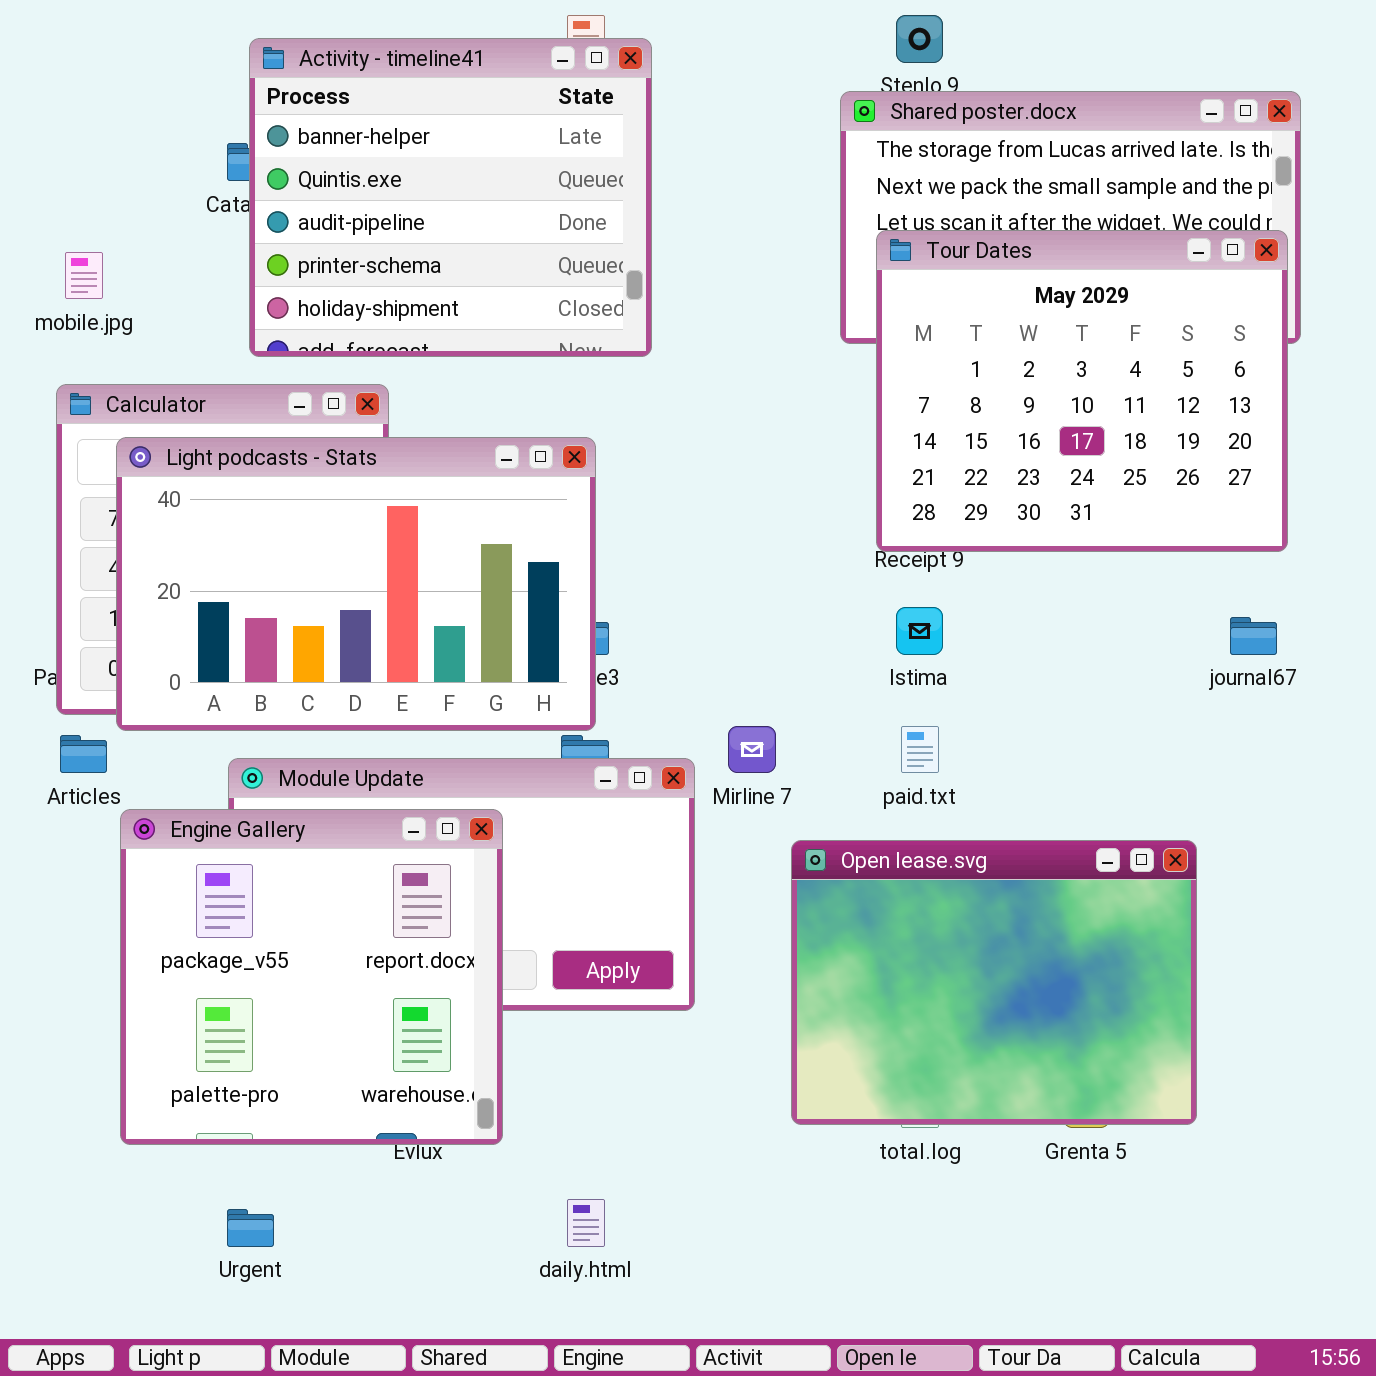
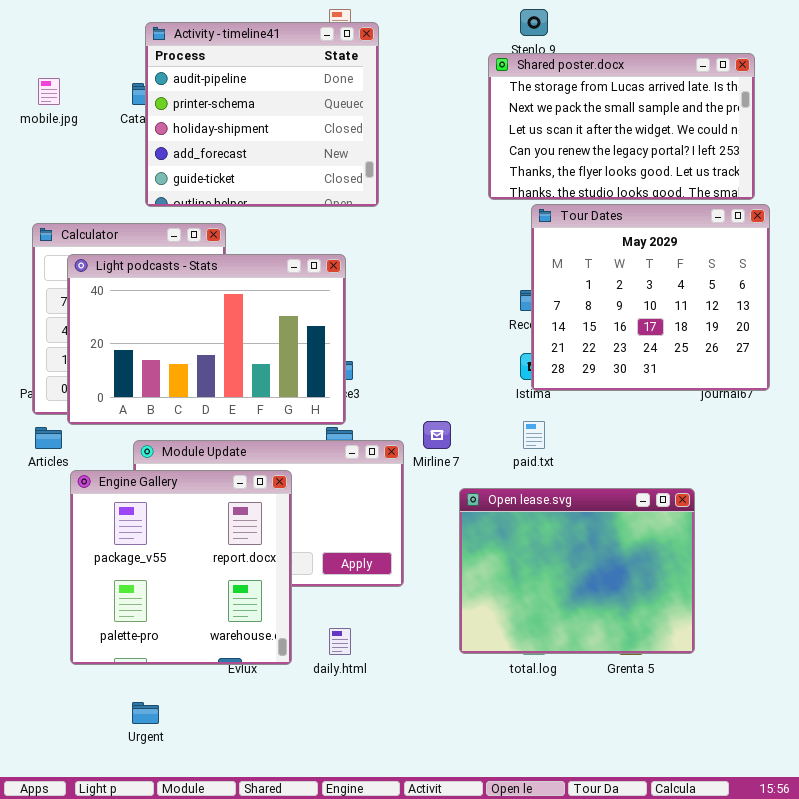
Activity - timeline41: [249,38,652,357] -> [145,22,379,207], scrolled down 2 rows
Tour Dates: [876,230,1288,552] -> [531,204,770,391], moved
mobile.jpg: [65,252,103,299] -> [38,78,60,105], moved
daily.html: [567,1199,605,1247] -> [329,628,351,655], moved

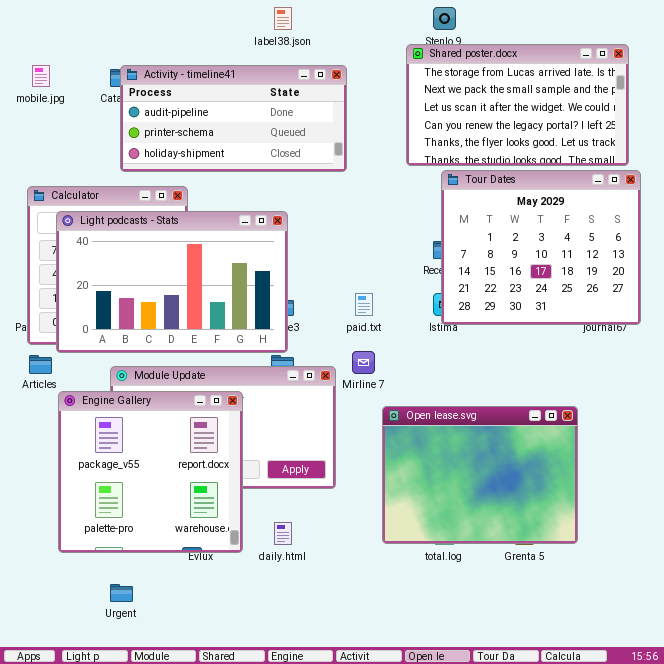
Activity - timeline41: [145,22,379,207] -> [120,65,347,172], resized
paid.txt: [523,421,545,449] -> [355,293,373,316], moved

